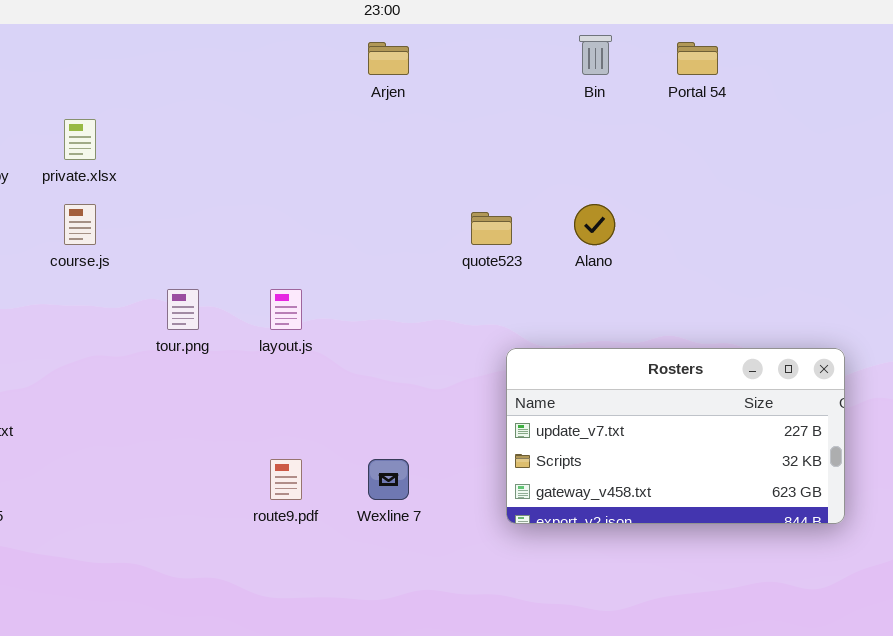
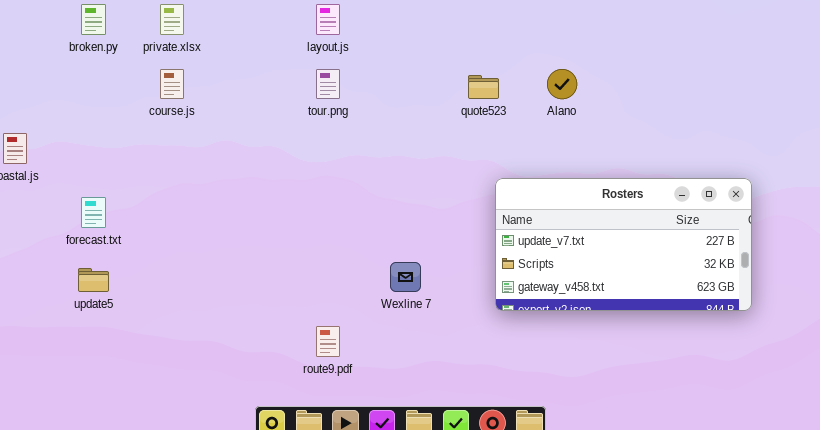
tour.png: [167,289,199,330] -> [316,69,340,99], moved
layout.js: [270,289,302,330] -> [316,4,340,35], moved
route9.pdf: [270,459,302,500] -> [316,326,340,357], moved

